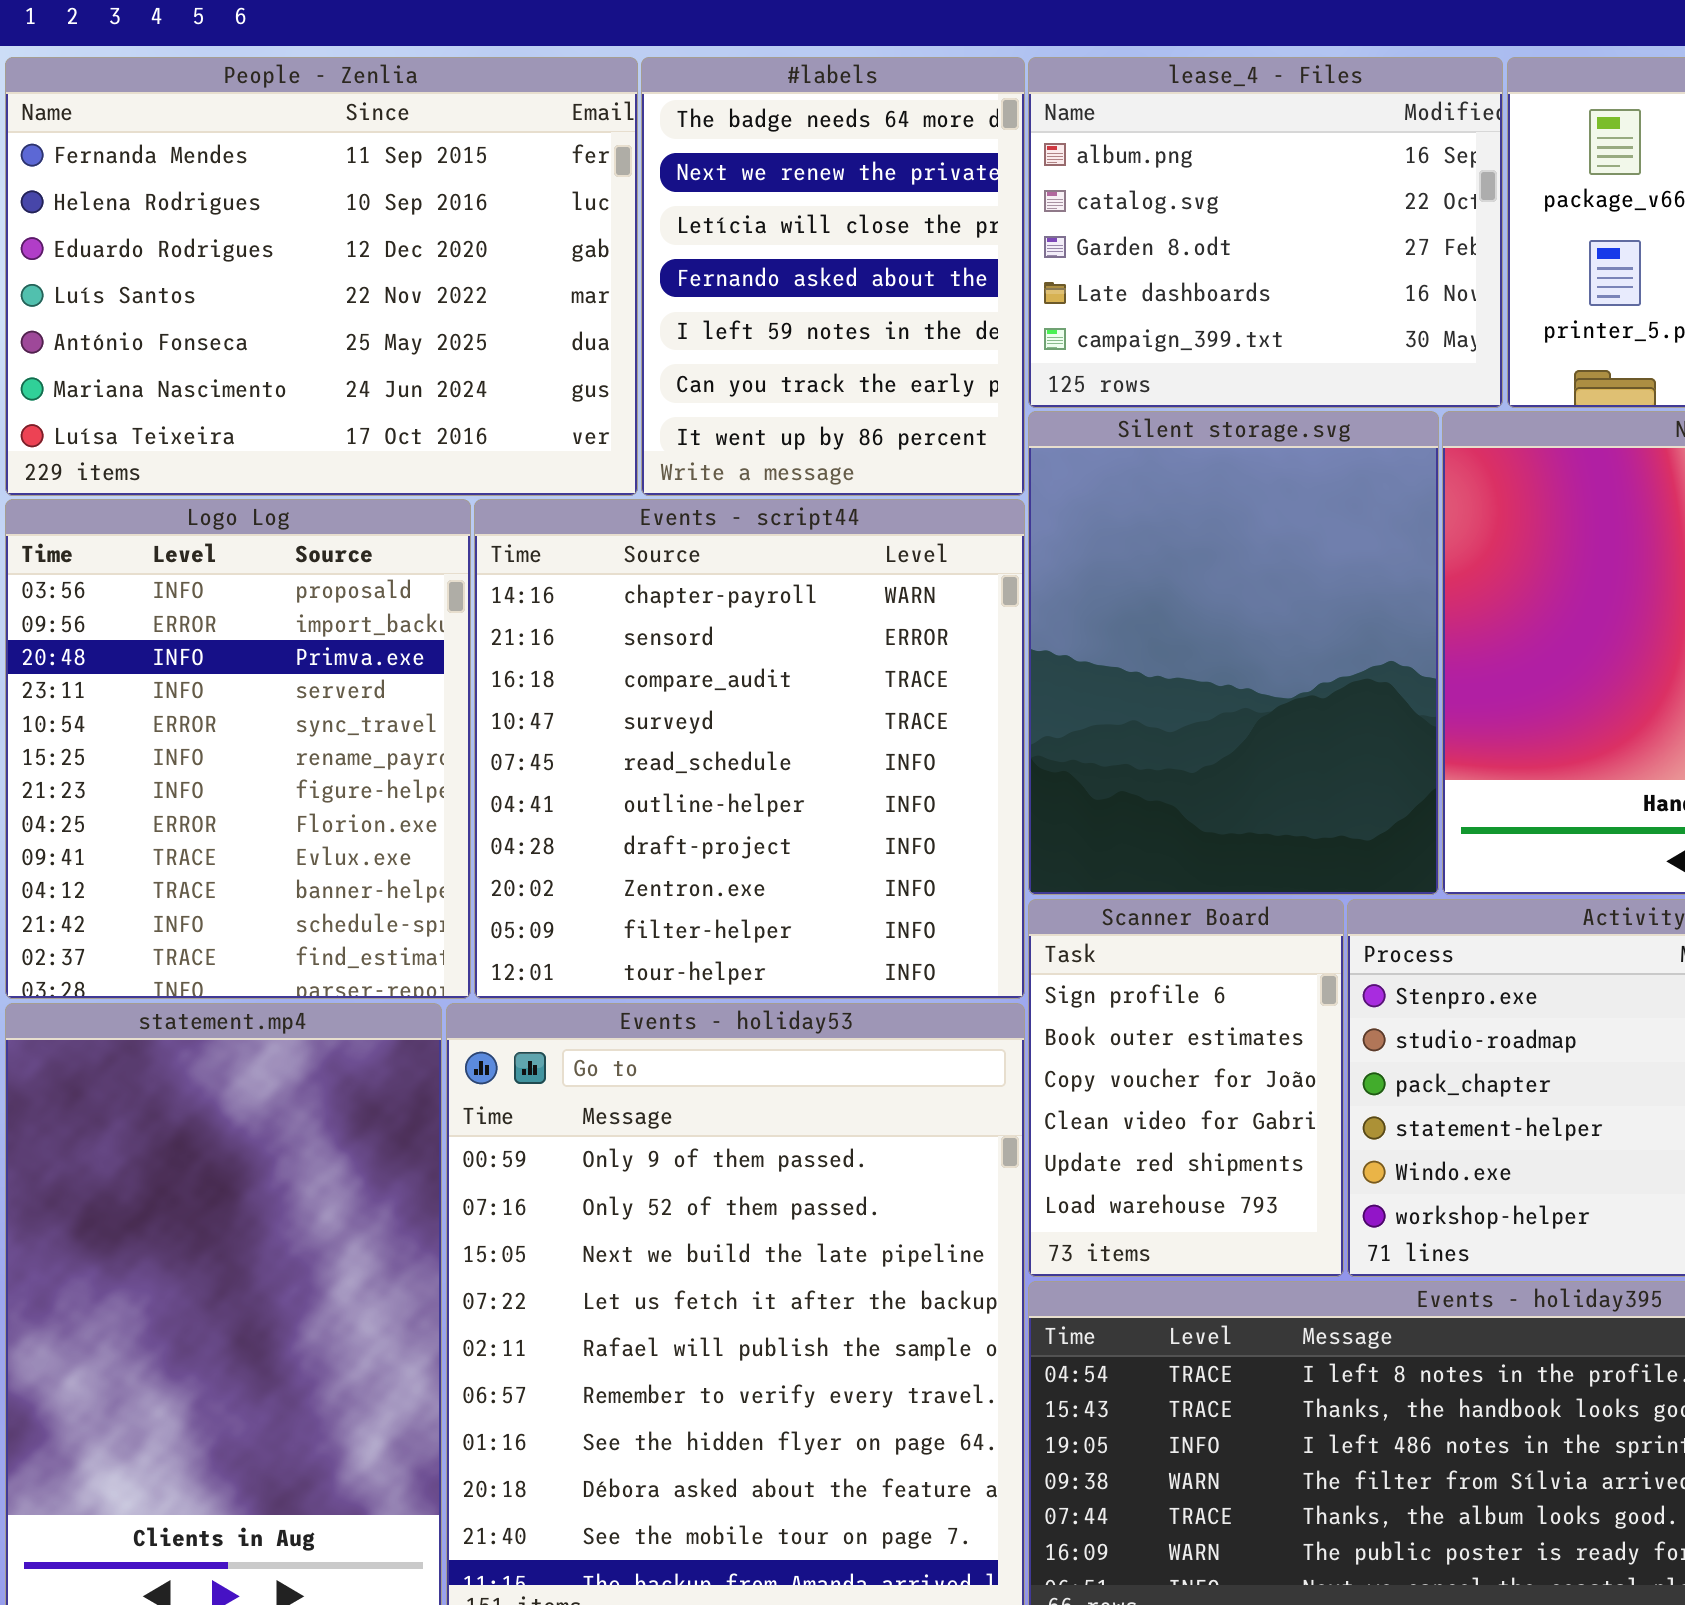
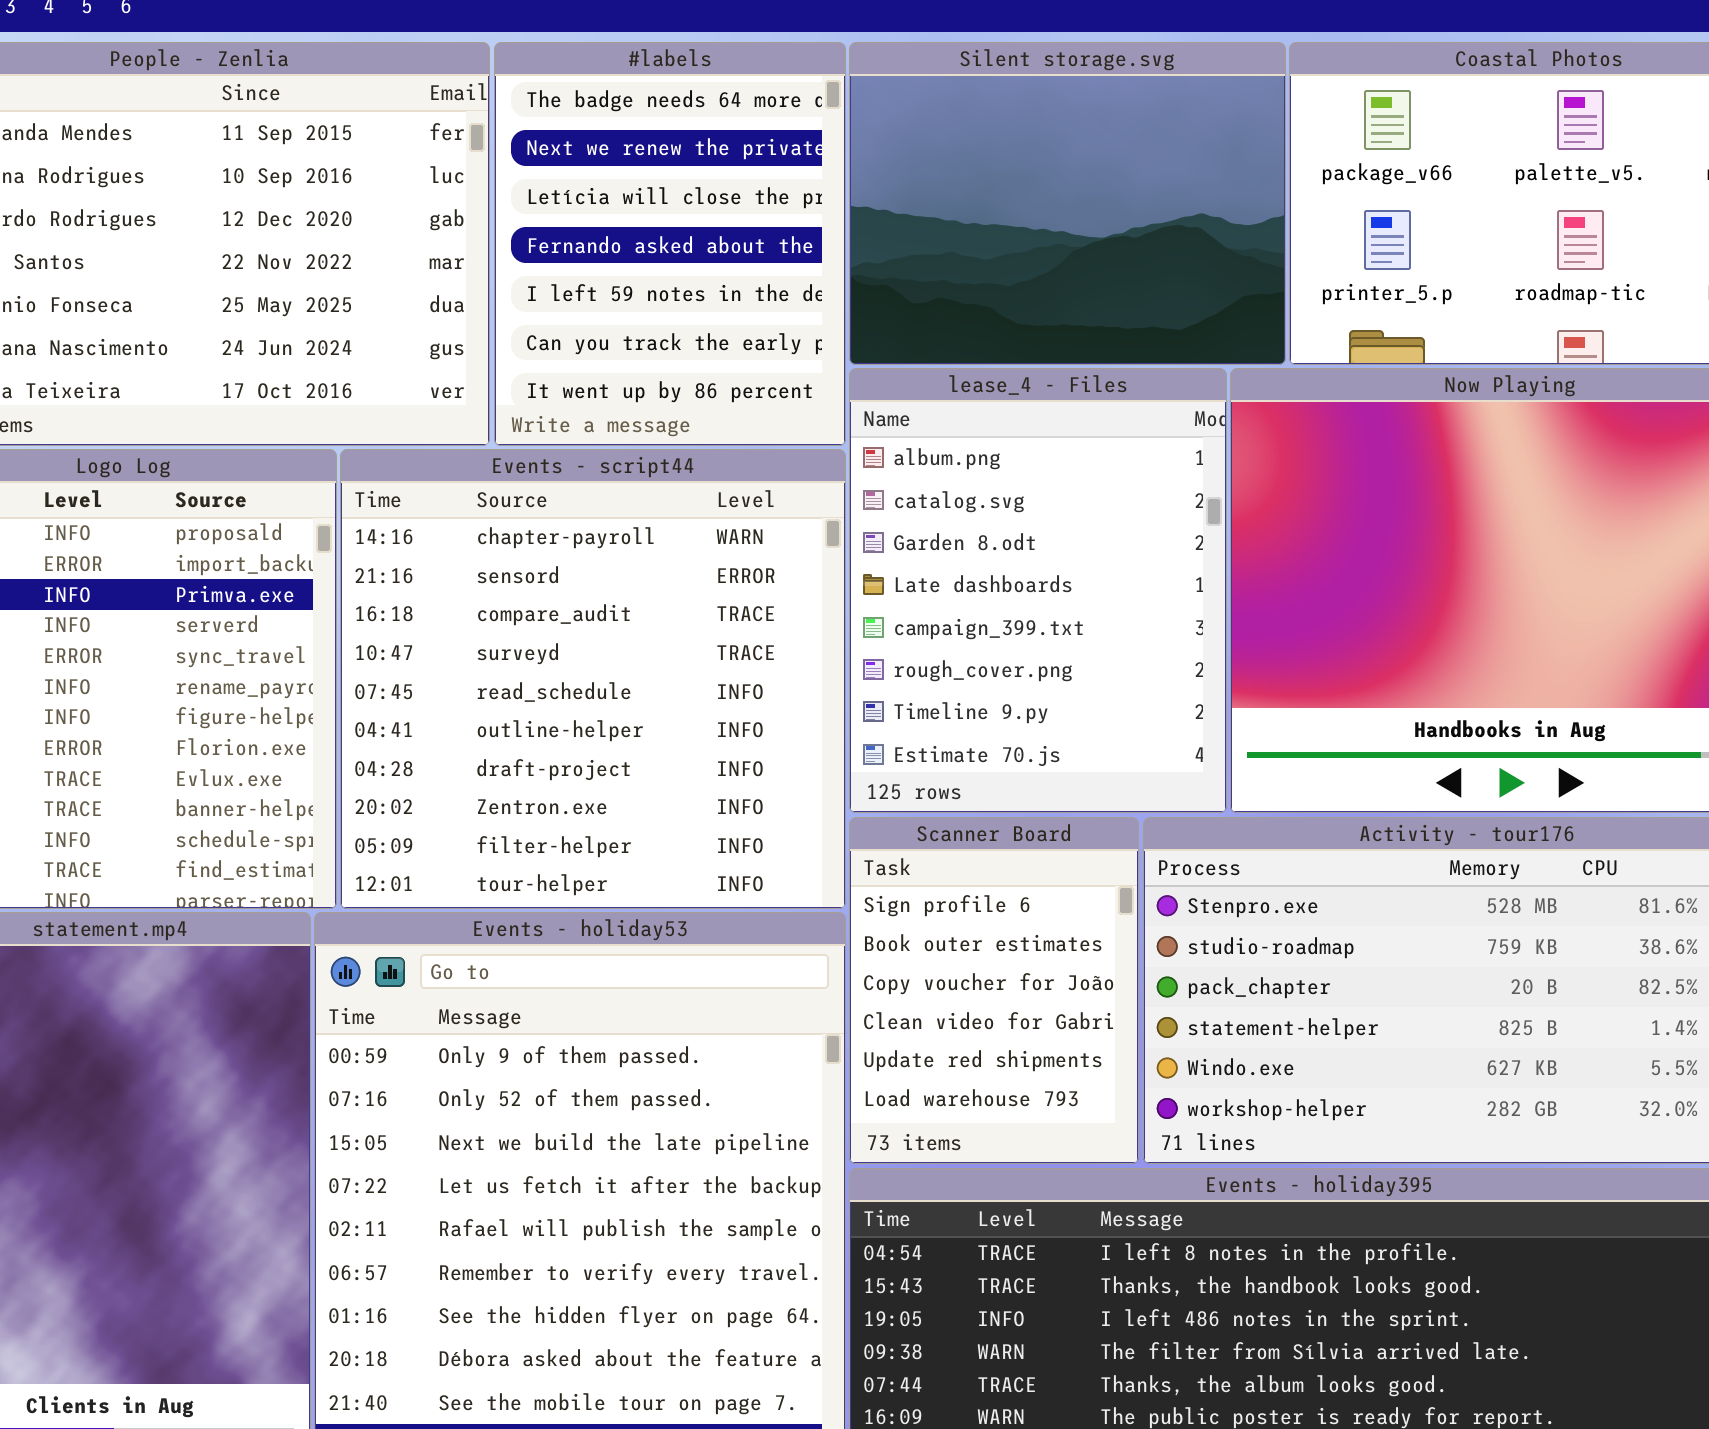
lease_4 - Files: [1028,57,1503,408] -> [849,368,1227,813], moved, resized
Silent storage.svg: [1028,411,1439,895] -> [849,42,1286,365], moved, resized

